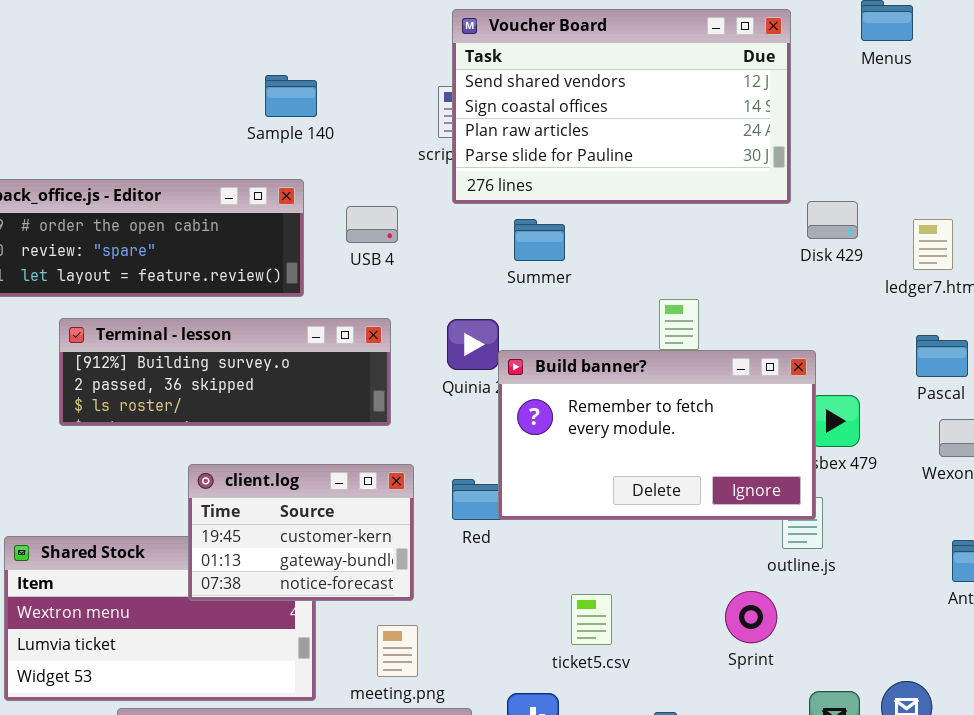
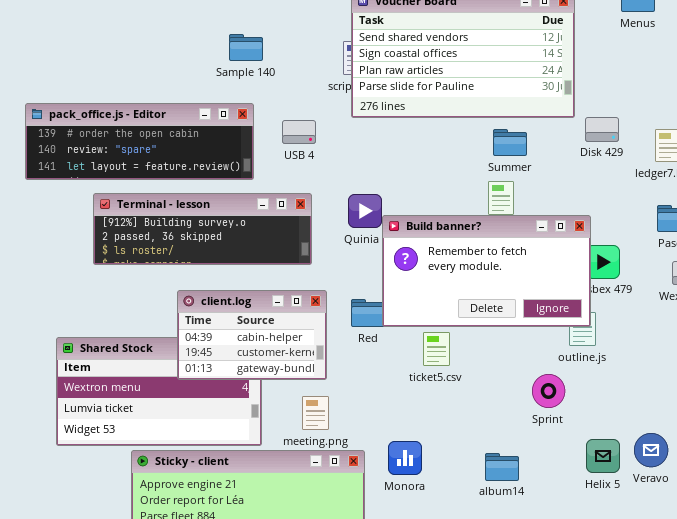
Summer: [514,219,565,261] -> [493,129,527,156], moved
client.log: [188,464,414,601] -> [177,290,327,380], scrolled up 1 row
ticket5.csv: [571,594,612,645] -> [423,332,450,366], moved

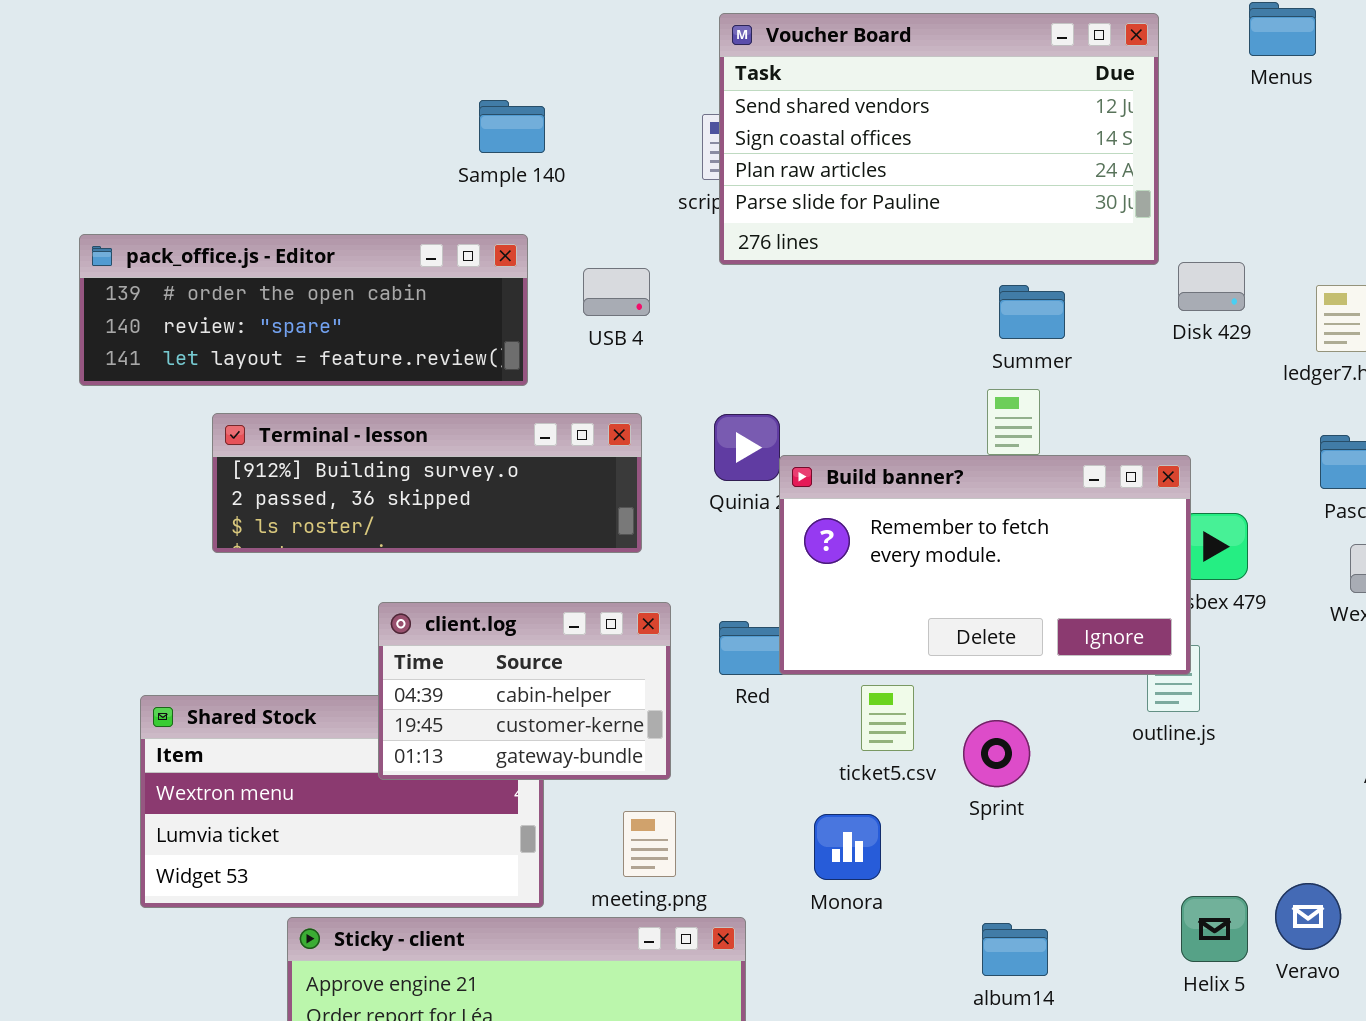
Sprint: [532,374,565,408] -> [963,720,1030,787], moved
Monora: [388,441,422,475] -> [814,814,881,880], moved

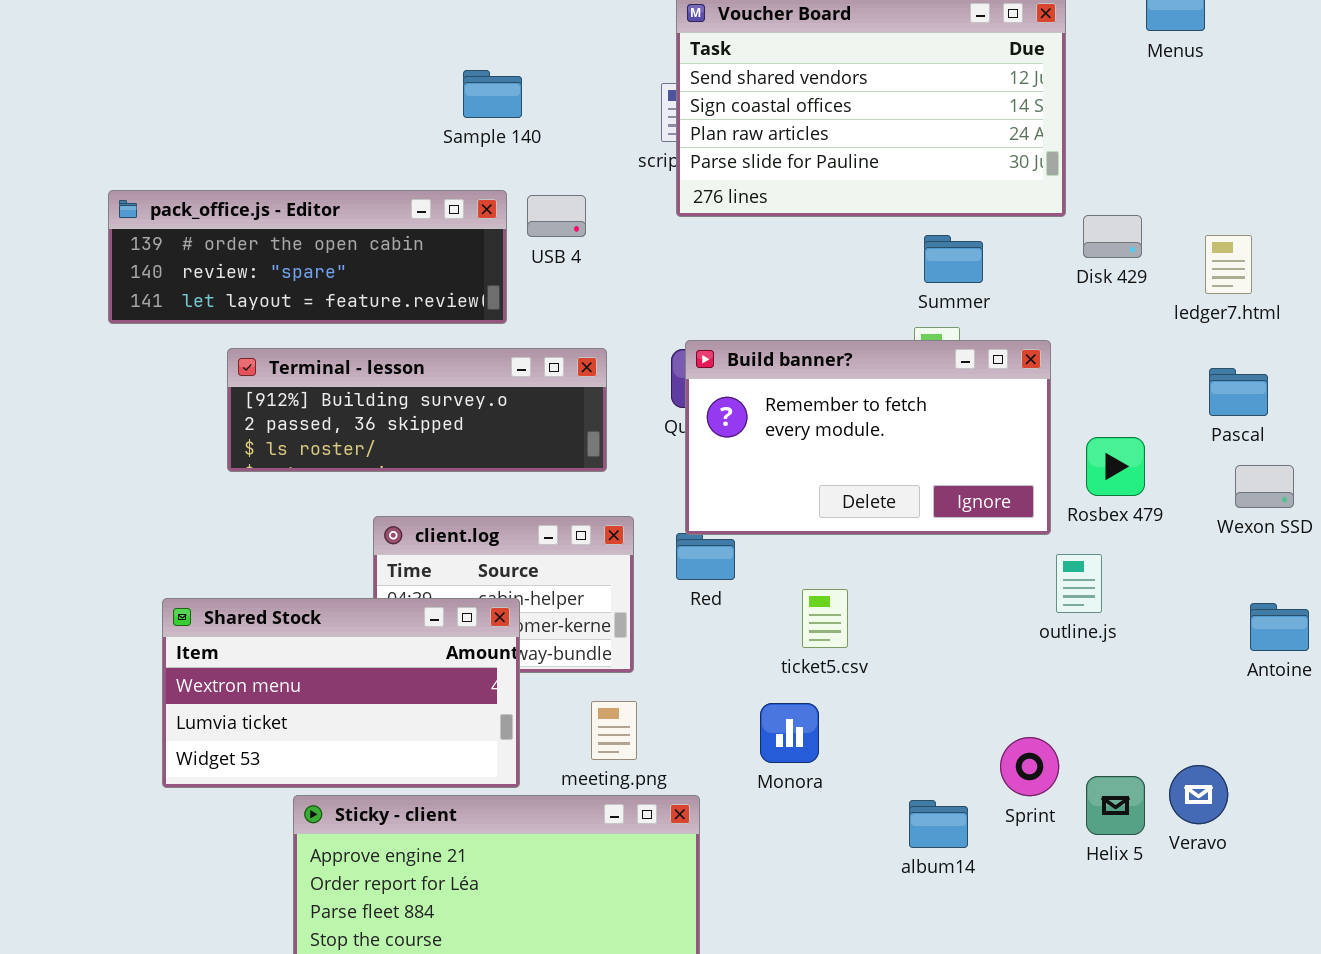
USB 4: [583,268,650,316] -> [527,195,586,237], moved
Build banner?: [779,455,1191,675] -> [685,340,1051,535], moved
Shared Stock: [140,695,544,908] -> [162,598,520,788], raised
Sprint: [963,720,1030,787] -> [1000,737,1059,796], moved

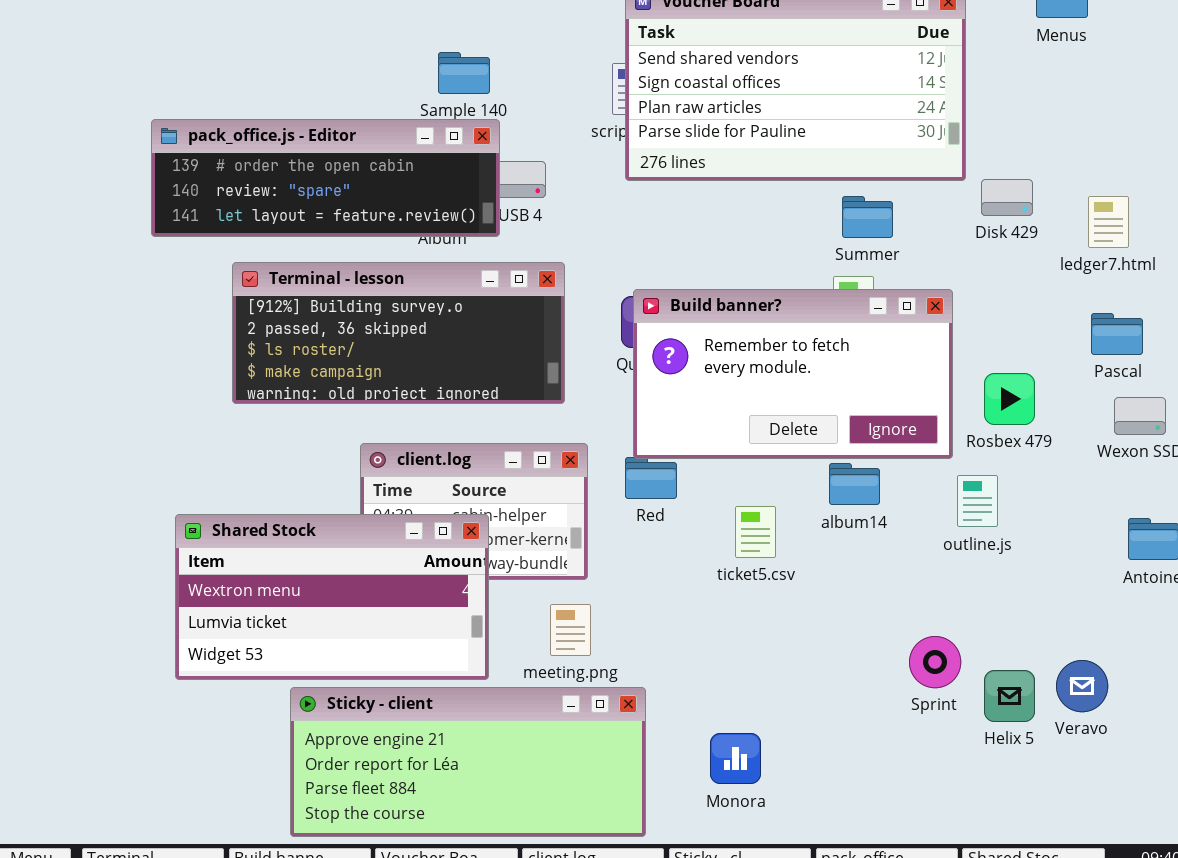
pack_office.js - Editor: [108,190,507,324] -> [151,119,500,237], moved
Terminal - lesson: [227,348,607,472] -> [232,262,565,404], resized
Monora: [760,703,819,763] -> [710,733,761,784], moved
album14: [909,800,968,848] -> [829,463,880,505], moved

